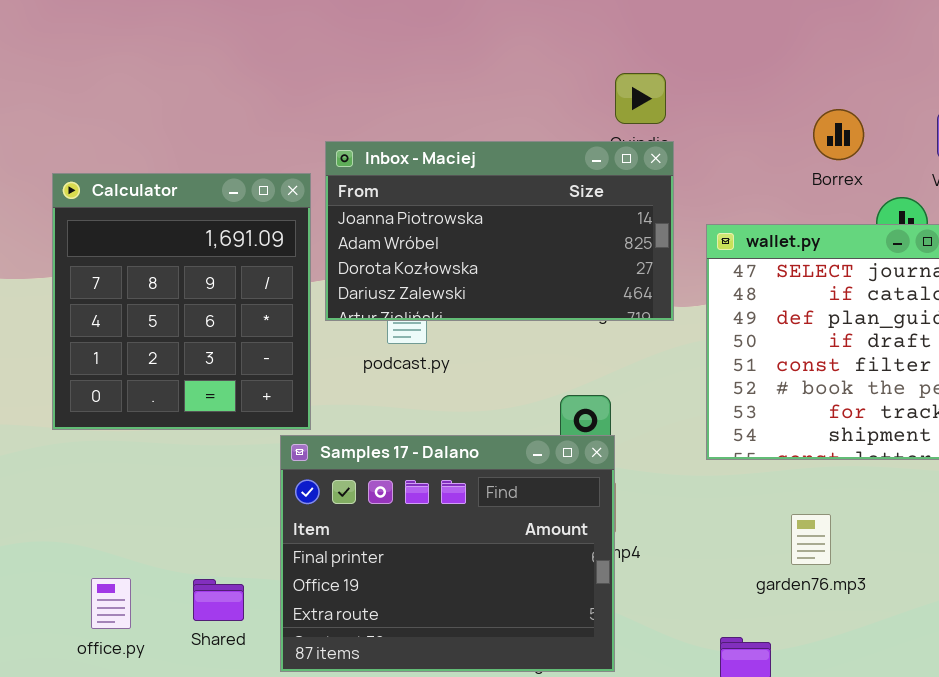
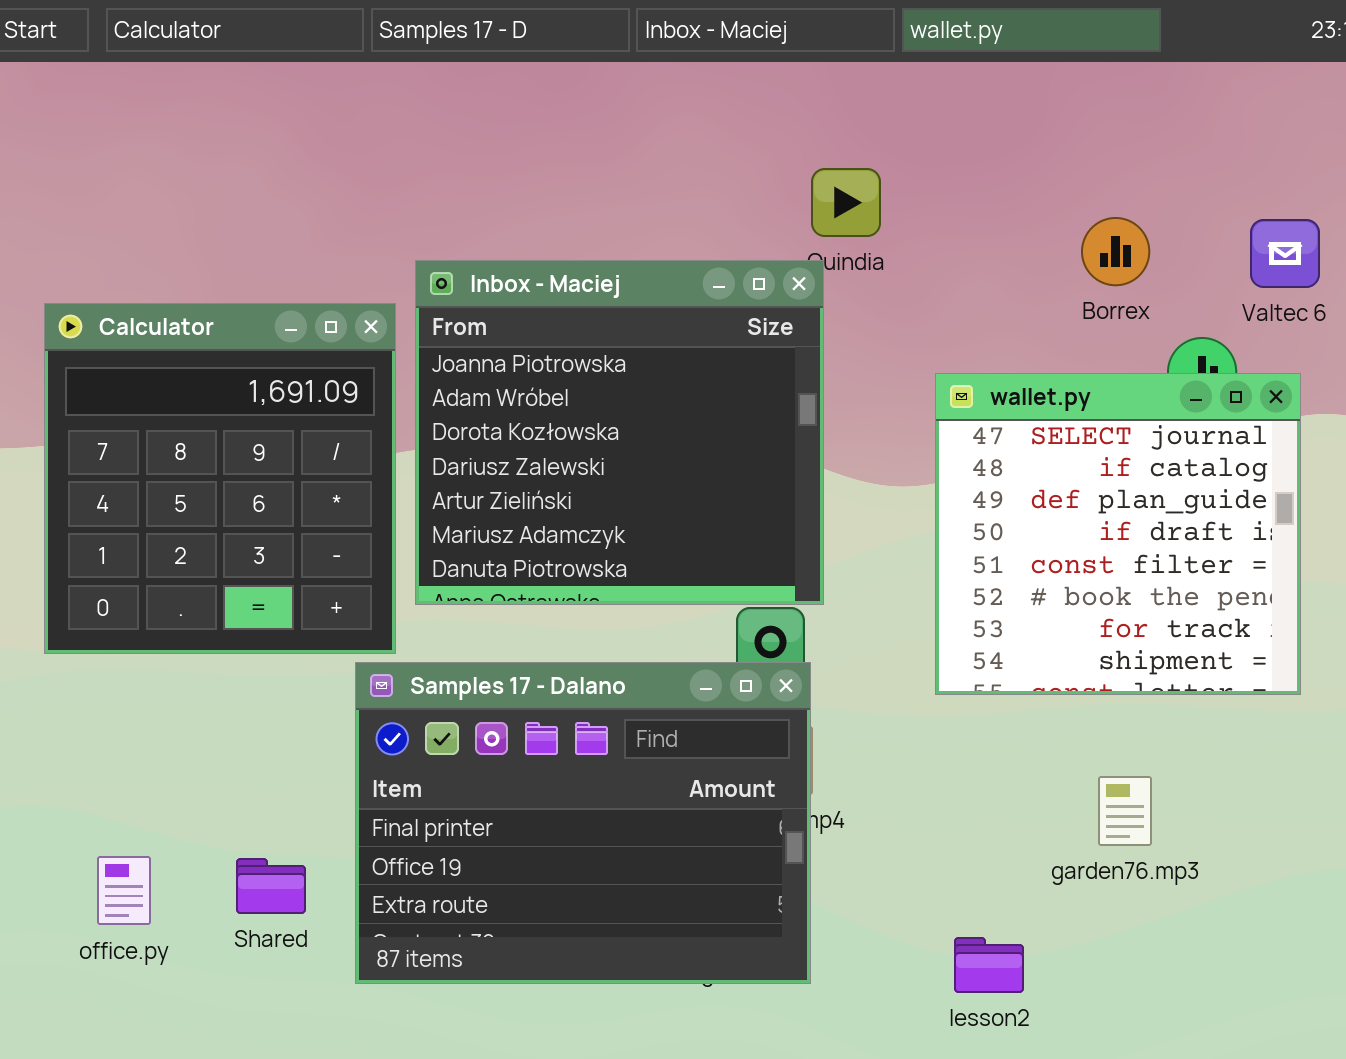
Inbox - Maciej: [325,141,674,321] -> [415,260,824,605], resized
garden76.mp3: [791,514,831,565] -> [1098,776,1152,846], moved

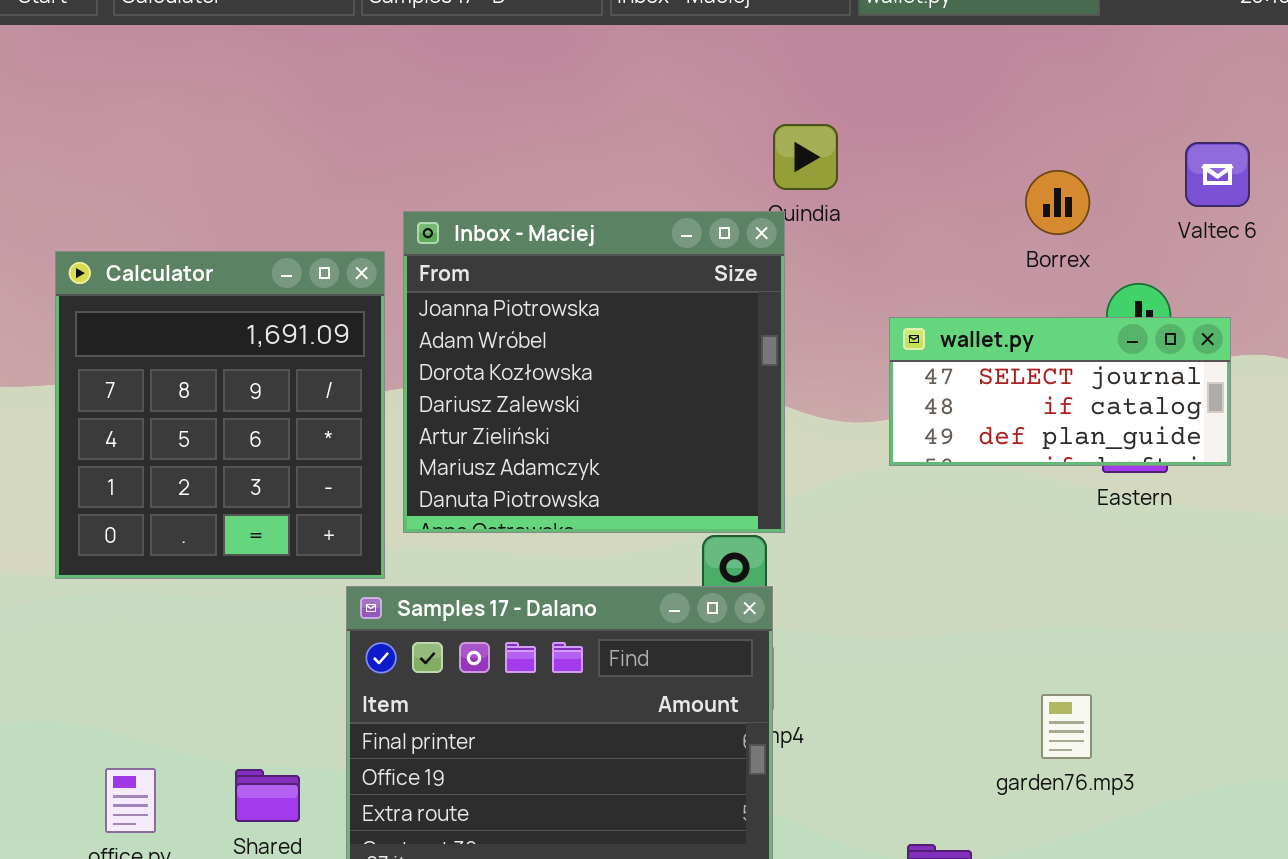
Valtec 6: [1250,219,1320,288] -> [1185,142,1250,207], moved
wallet.py: [935,373,1301,695] -> [889,317,1231,466], resized

